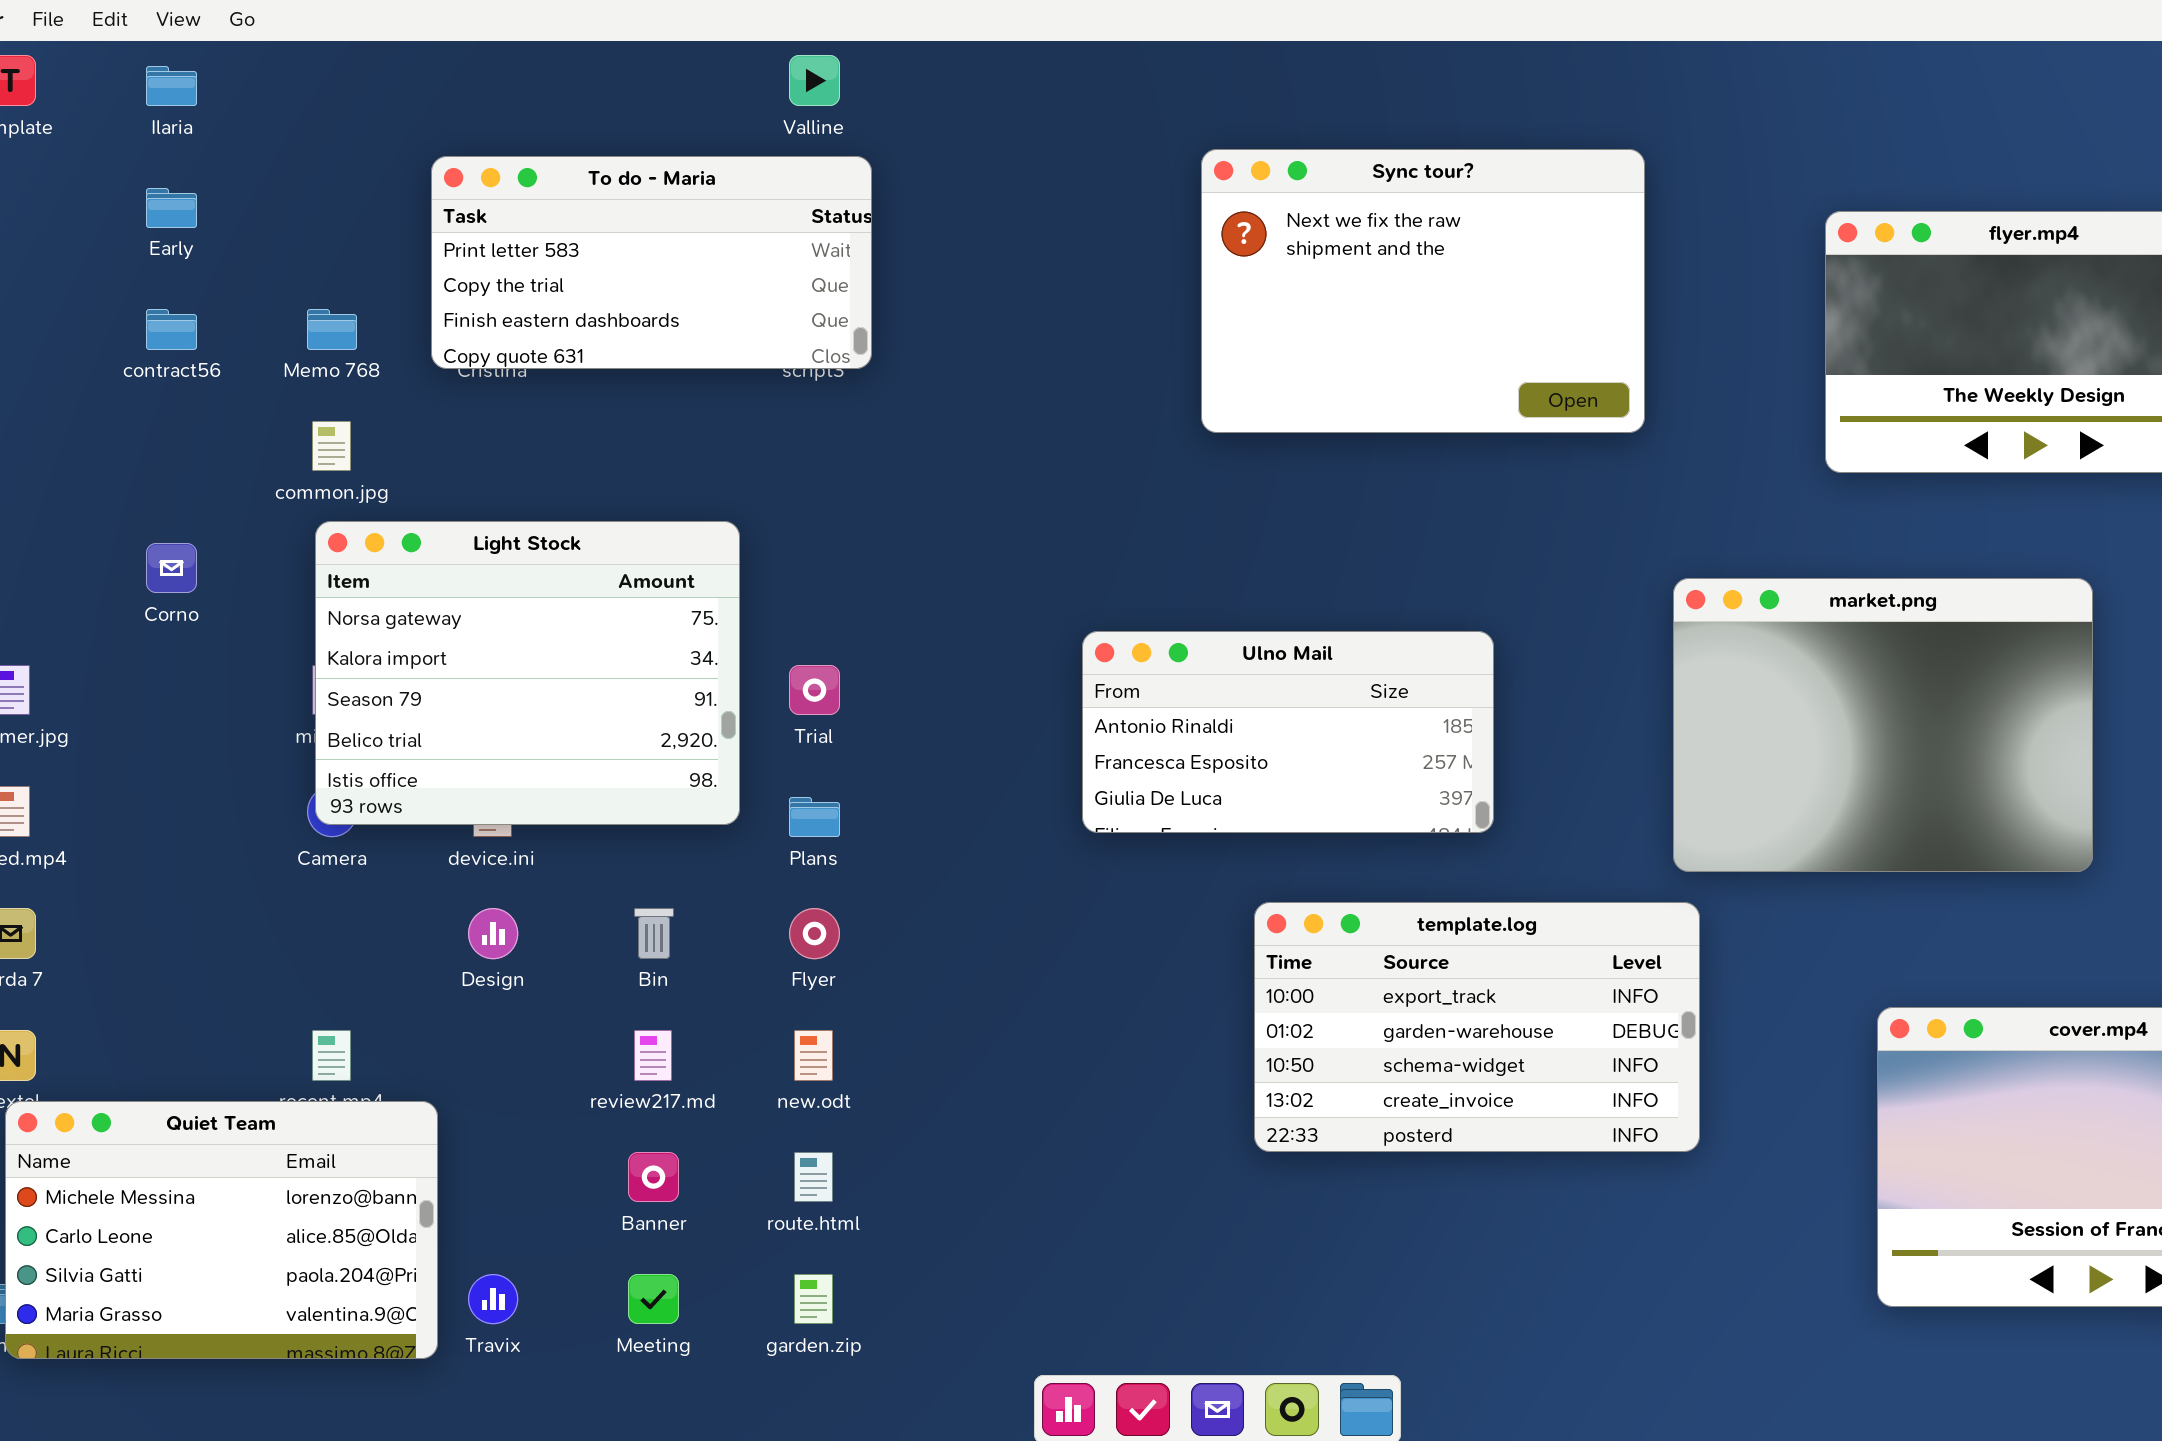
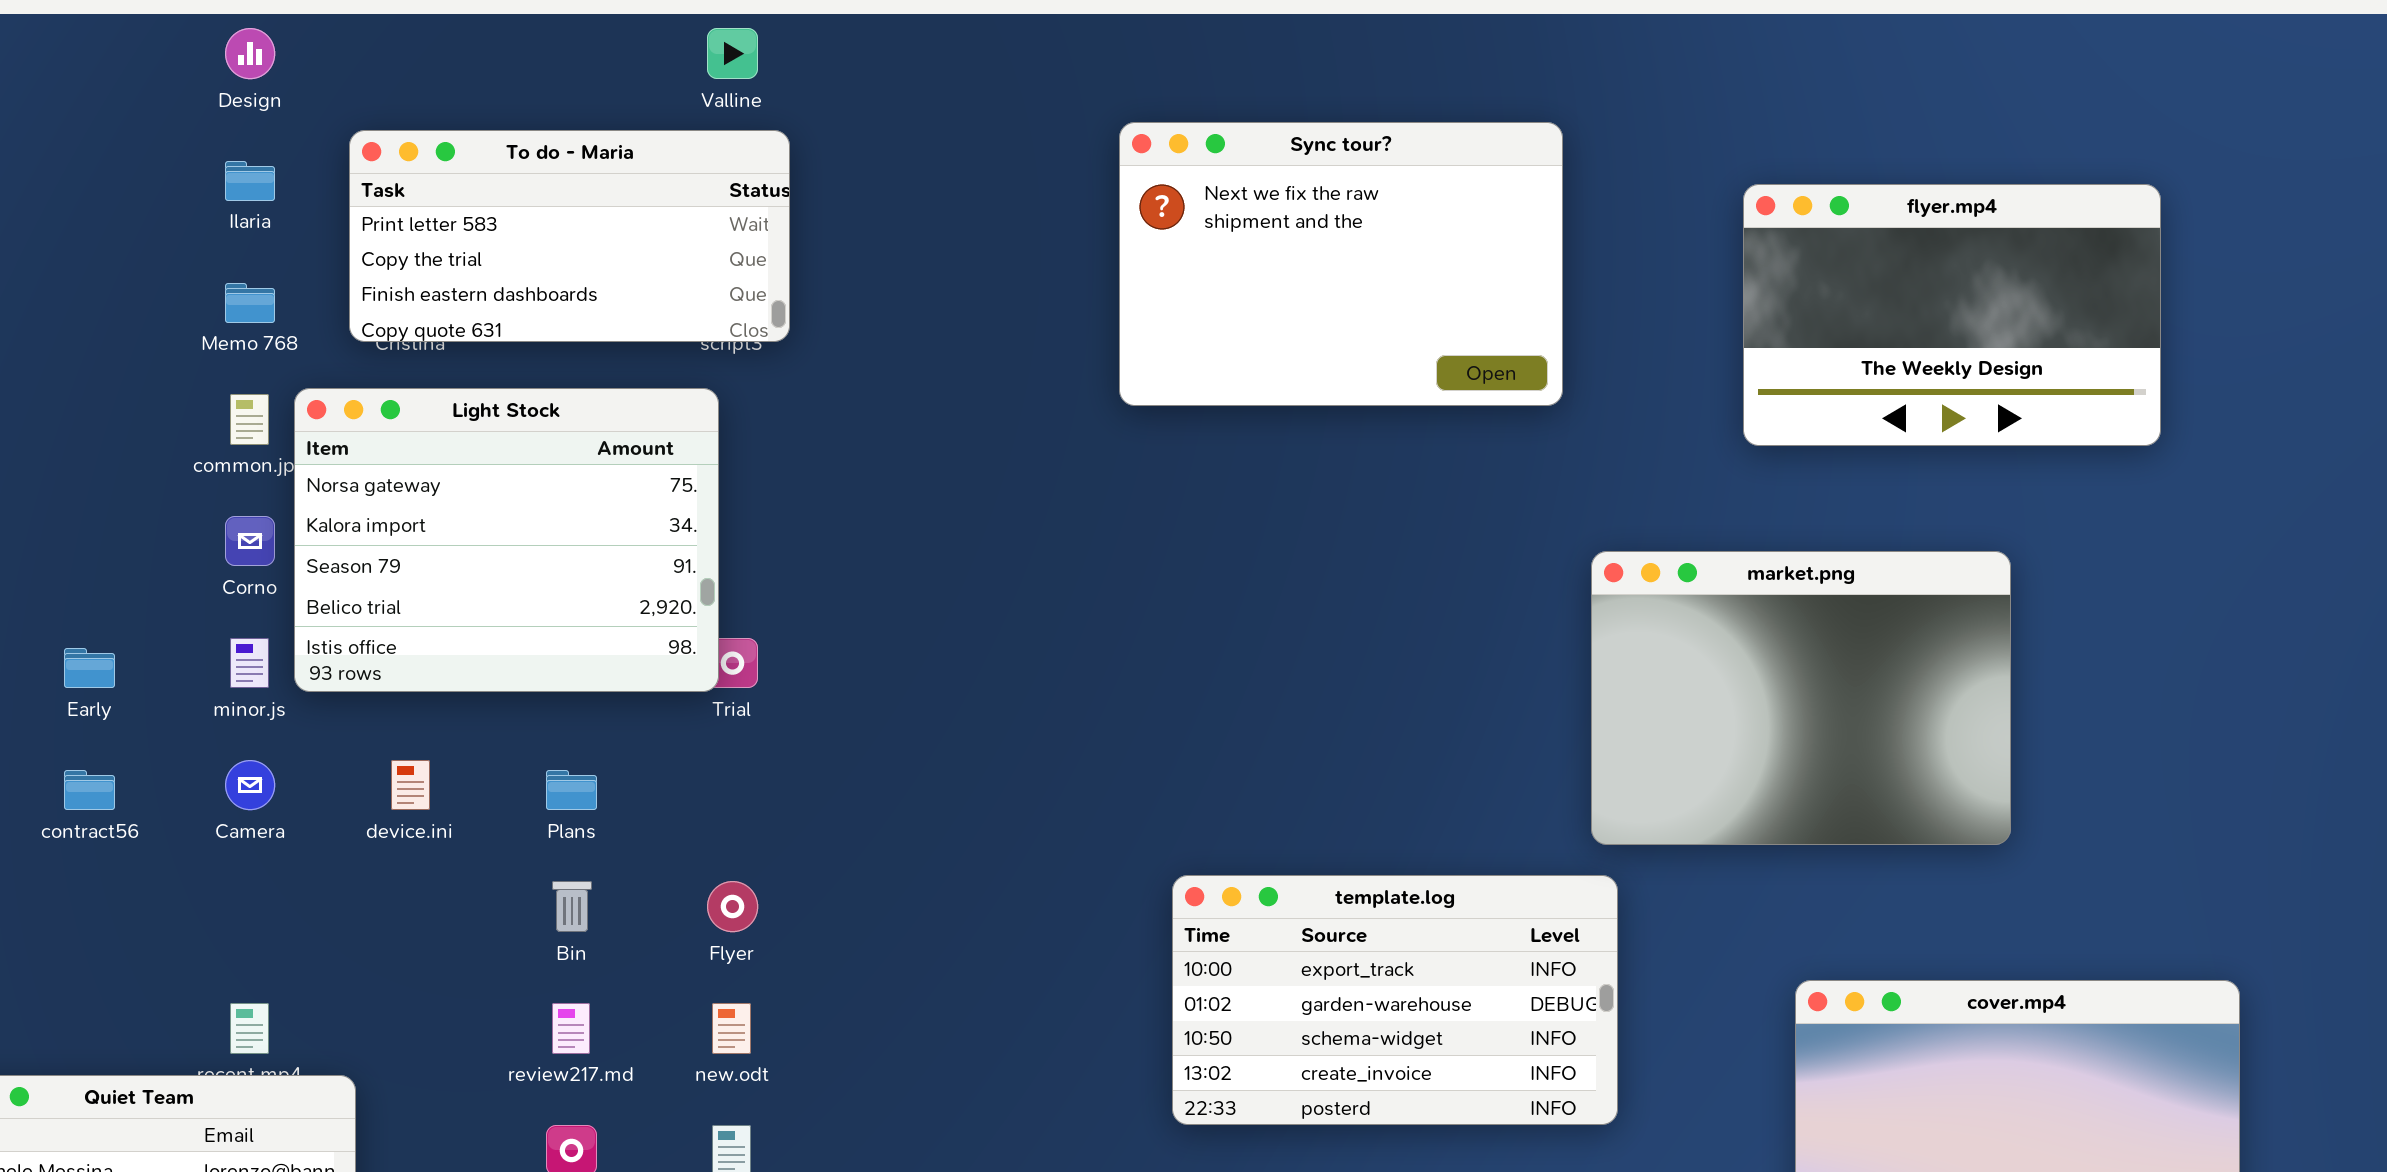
Ilaria: [146,66,197,106] -> [225,161,275,201], moved
Early: [146,188,197,228] -> [64,648,115,688], moved
contract56: [146,309,197,350] -> [64,770,115,810], moved
Light Stock: [315,521,740,825] -> [294,388,719,692], moved
Corno: [146,543,197,593] -> [225,516,275,566], moved
Ulno Mail: [1082,631,1494,833] -> none, closed
Plans: [789,797,840,837] -> [546,770,597,810], moved
Design: [468,908,518,959] -> [225,28,275,79], moved

